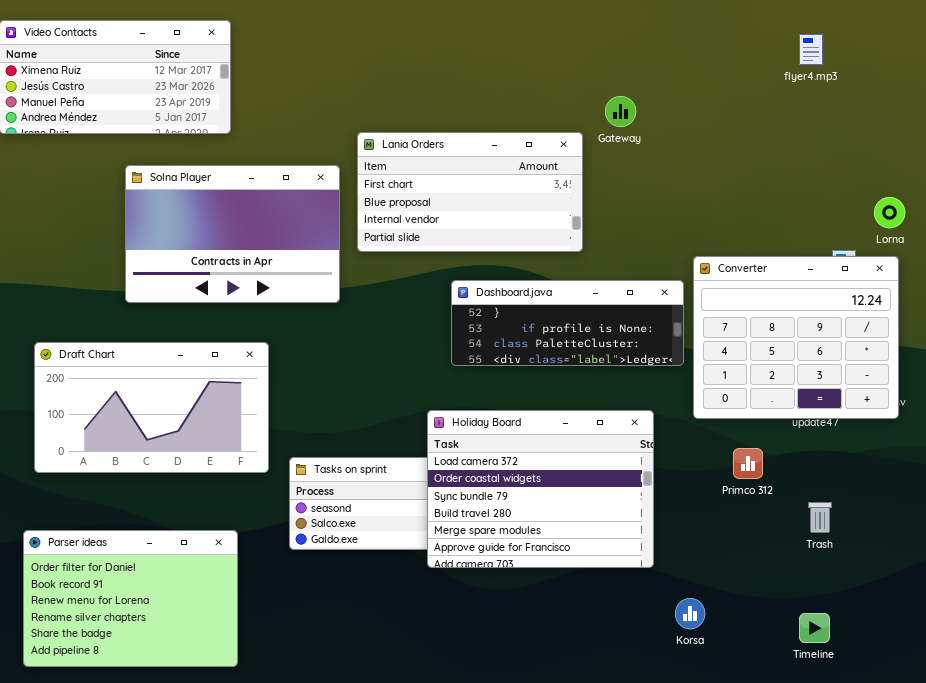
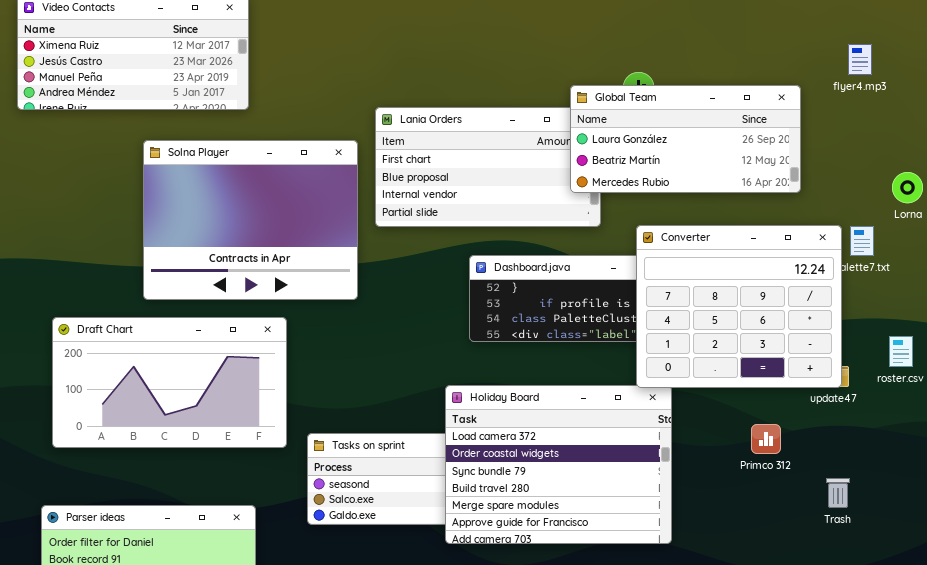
flyer4.mp3: [799,34,823,65] -> [848,44,872,75], moved
Global Team: none -> [570,85,801,193], opened
Solna Player: [125,165,340,303] -> [143,140,358,300], resized
Converter: [693,256,899,419] -> [636,225,842,388], moved

